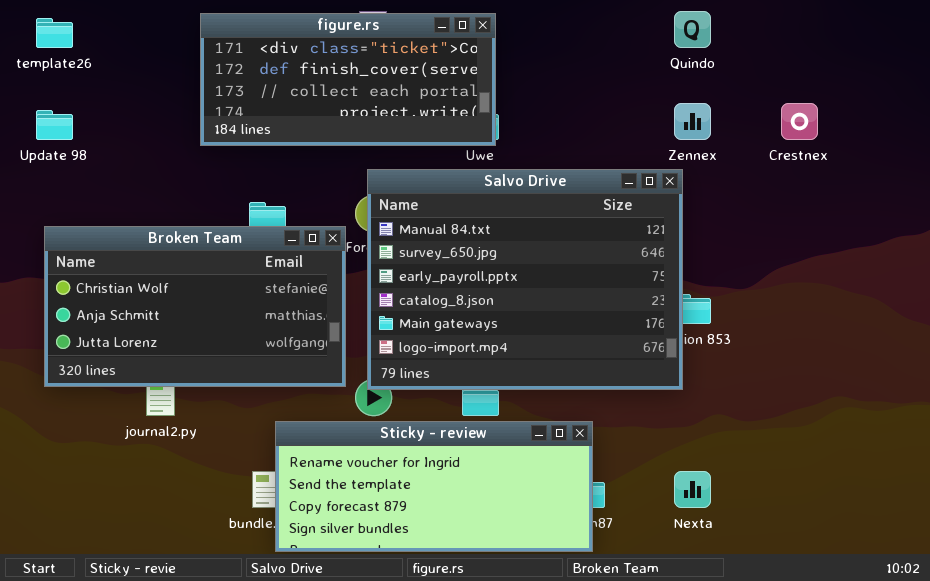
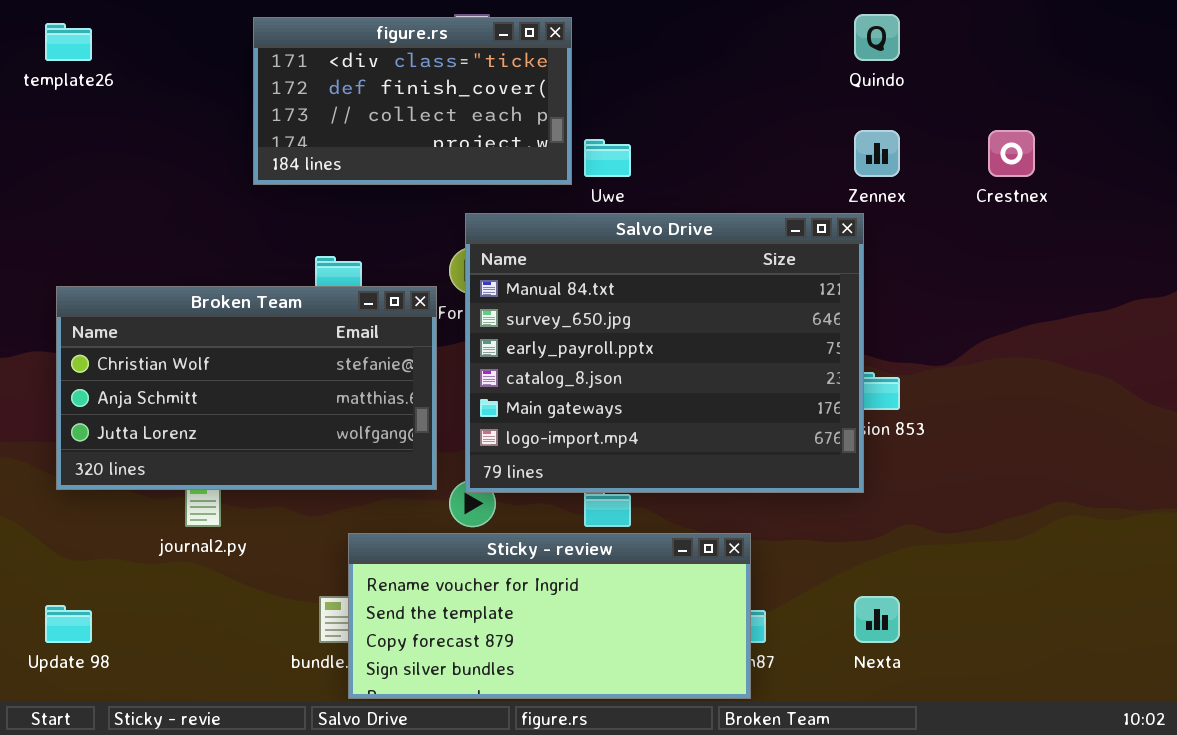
figure.rs: [200,13,496,146] -> [253,17,572,185], resized
Update 98: [36,110,73,140] -> [45,605,92,643], moved

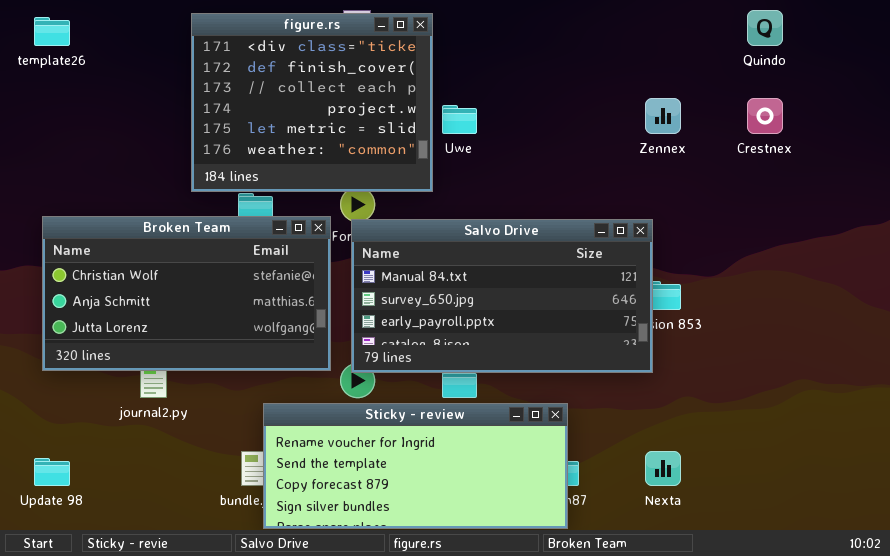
Quindo: [854,14,900,61] -> [747,10,783,46], moved
figure.rs: [253,17,572,185] -> [191,13,433,192], resized
Salvo Drive: [465,213,864,493] -> [351,219,653,373], resized

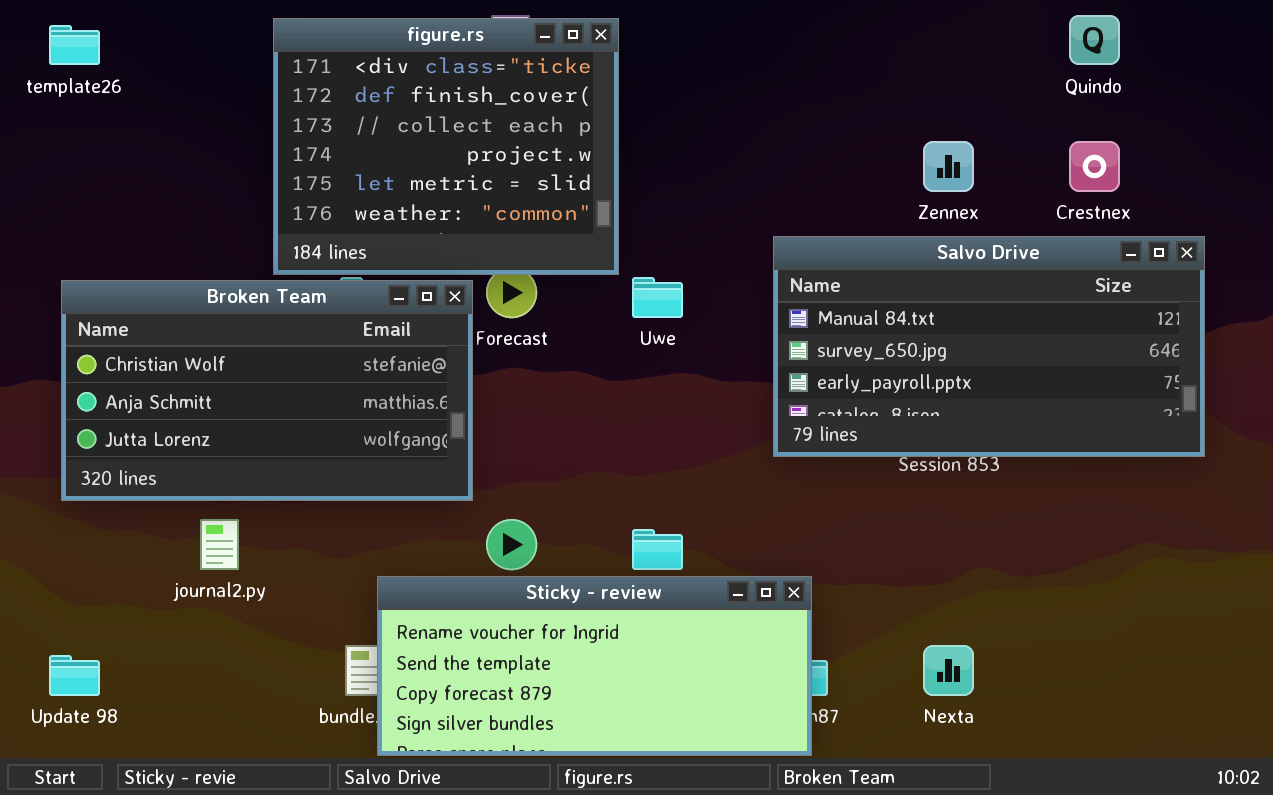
Uwe: [442,105,477,134] -> [632,277,683,318], moved
Broken Team: [42,216,331,371] -> [61,280,473,501], moved
Salvo Drive: [351,219,653,373] -> [773,236,1205,457], moved

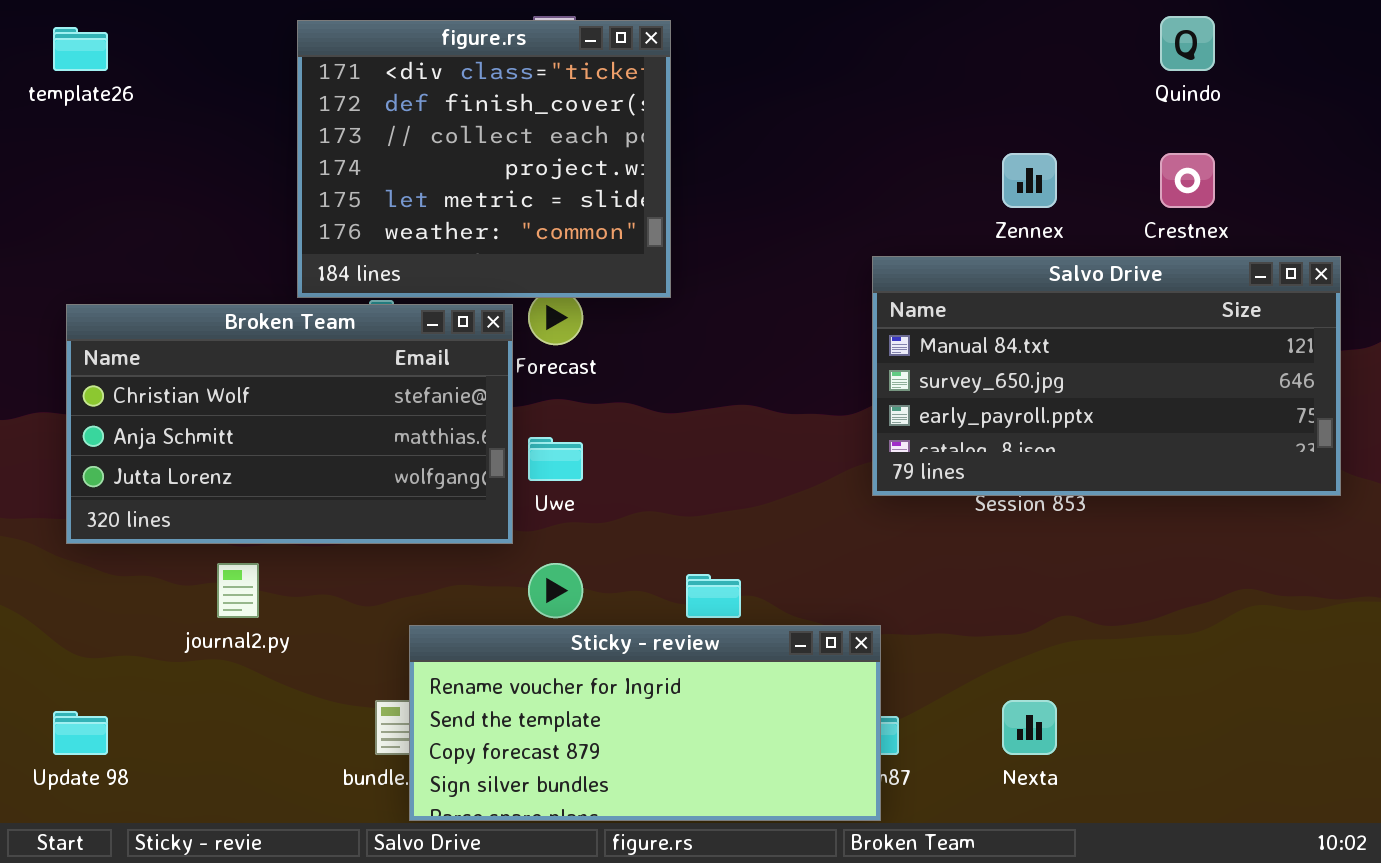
Salvo Drive: [773,236,1205,457] -> [872,256,1341,496], moved
Uwe: [632,277,683,318] -> [528,437,583,481], moved

